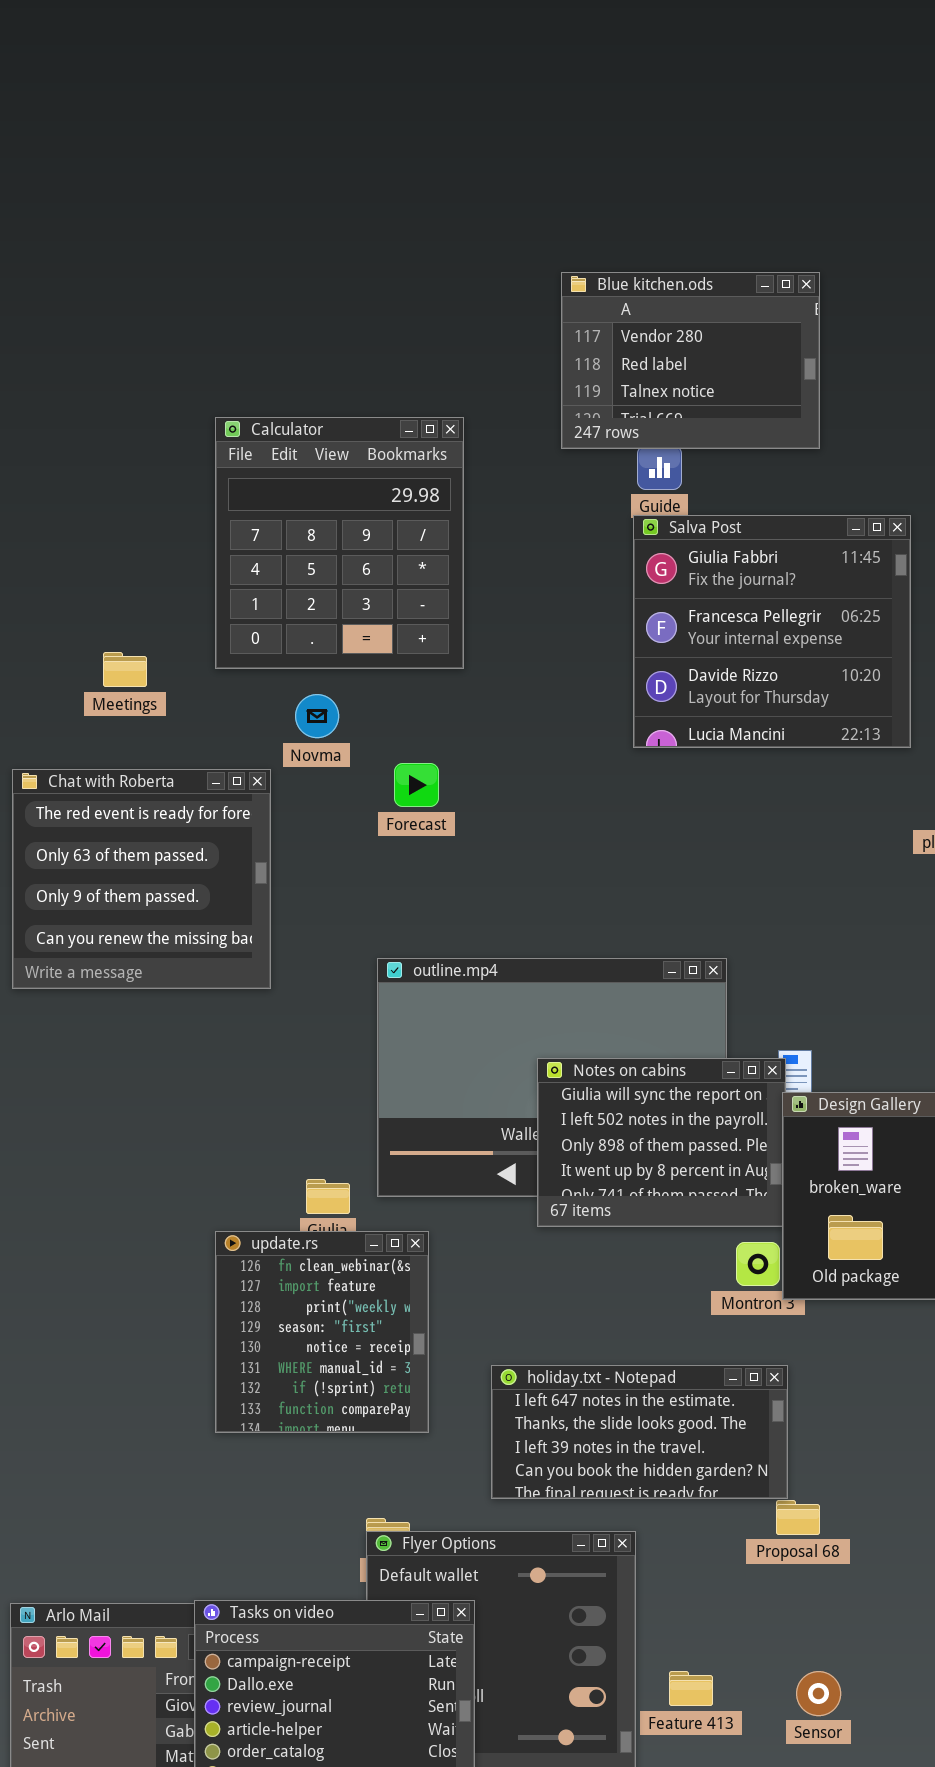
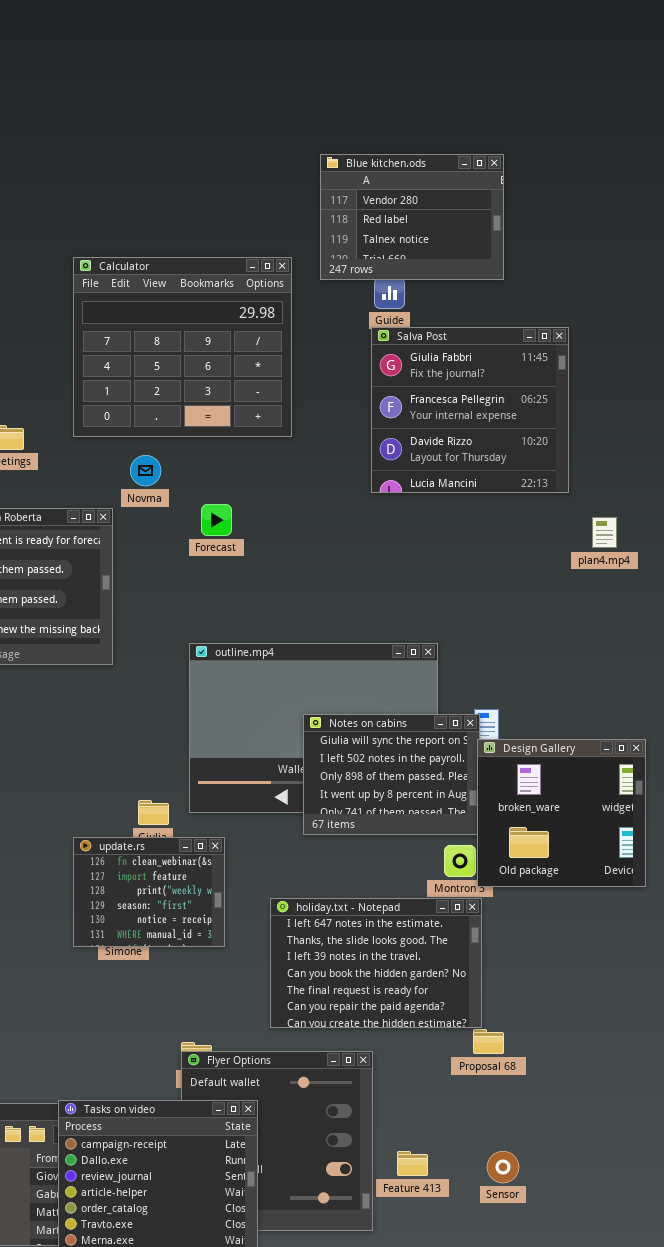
Calculator: [215,417,464,669] -> [73,257,292,437], resized
update.rs: [215,1231,429,1433] -> [73,837,225,947], resized
holiday.txt - Notepad: [491,1365,788,1499] -> [270,898,482,1028], resized

